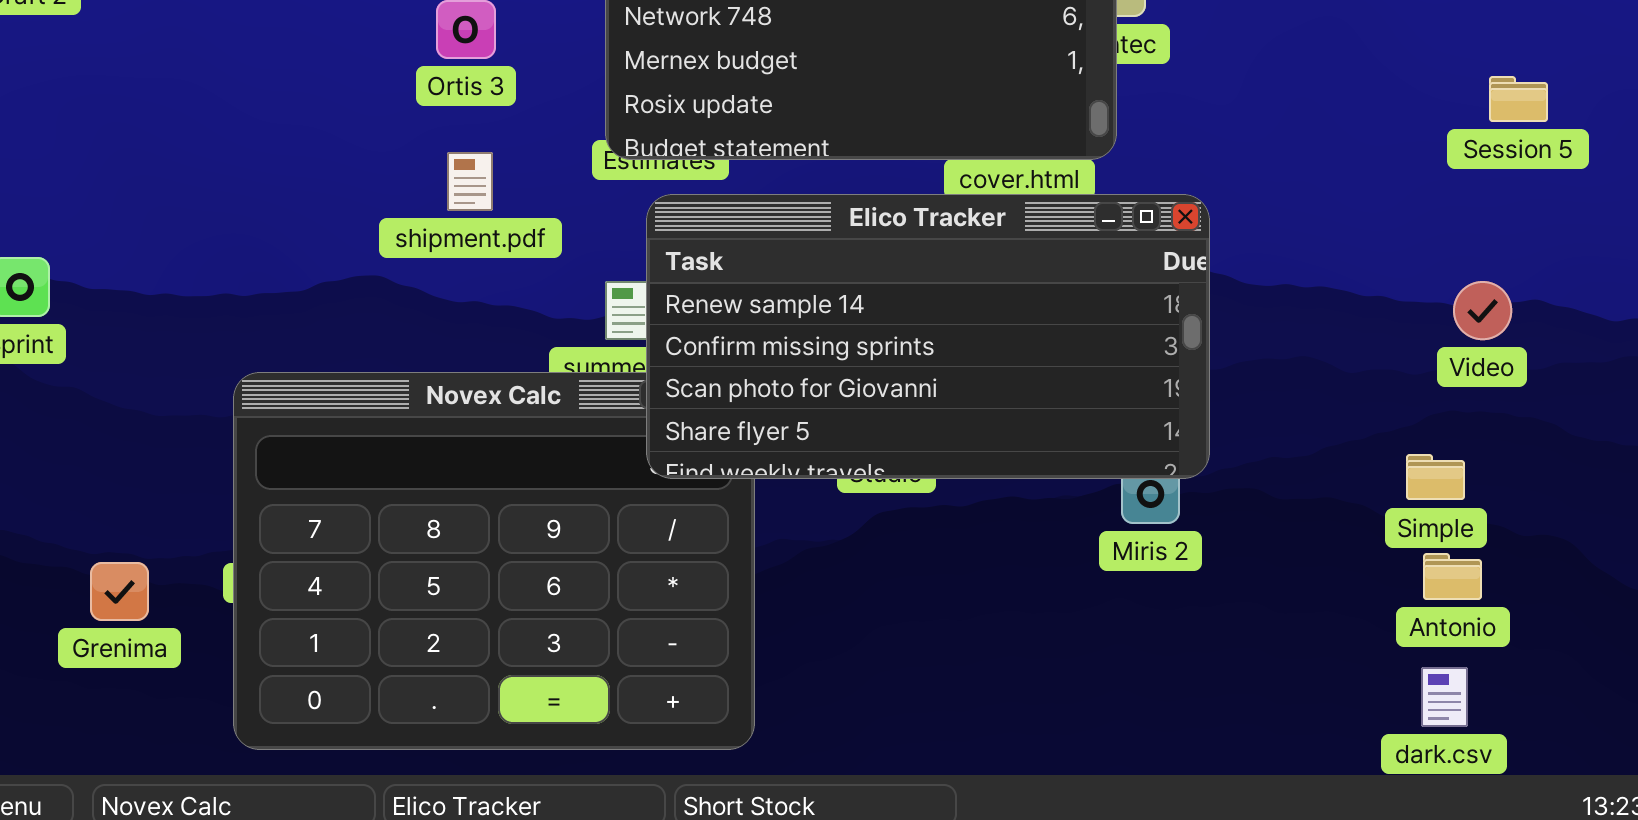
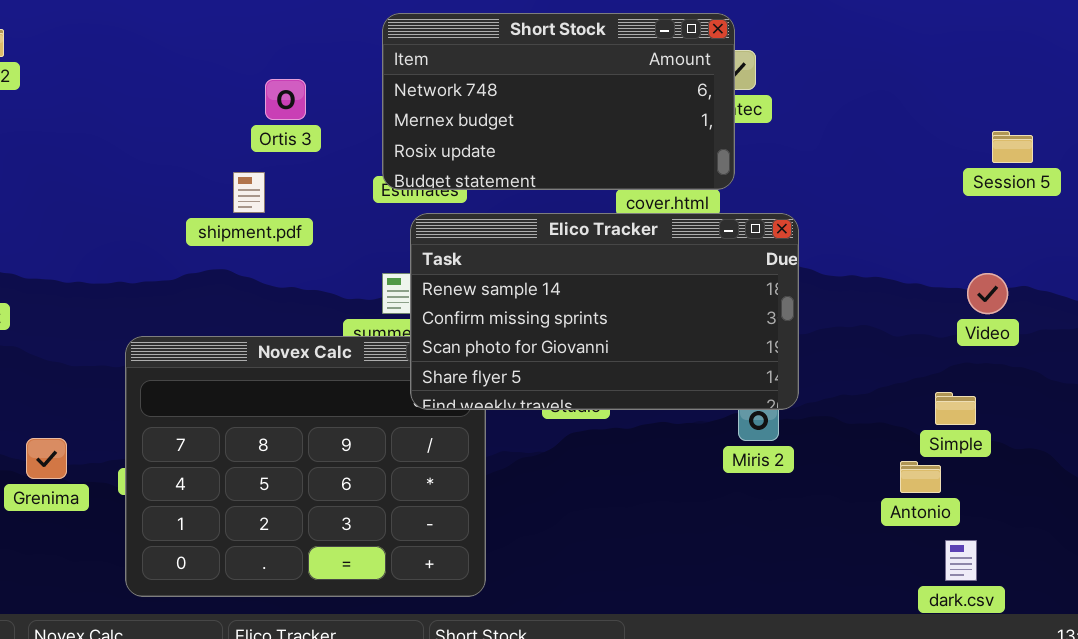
shipment.pdf: [447,152,493,211] -> [233,172,265,213], moved
Antonio: [1423,553,1482,600] -> [900,461,941,493], moved
Grenima: [90,562,149,621] -> [26,438,67,479], moved

